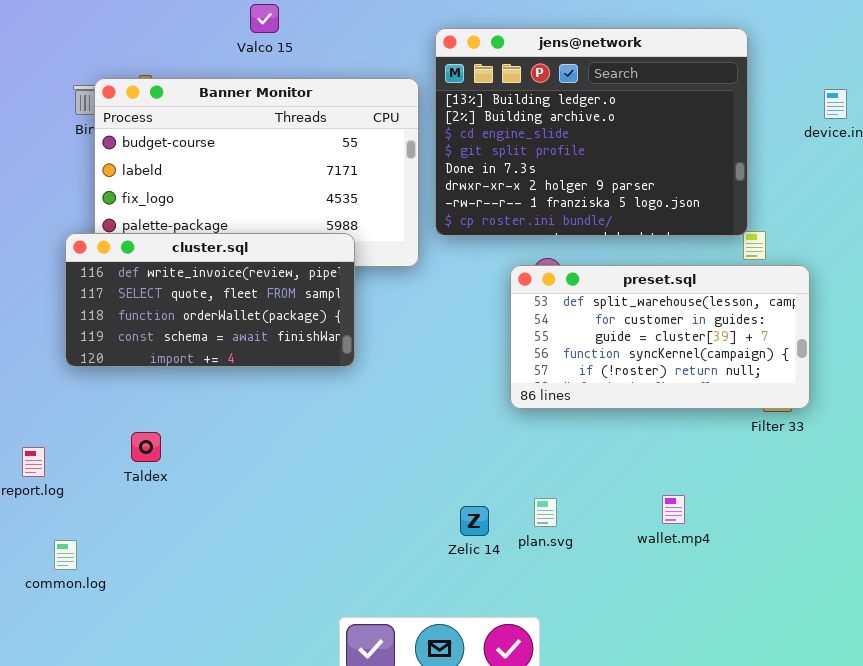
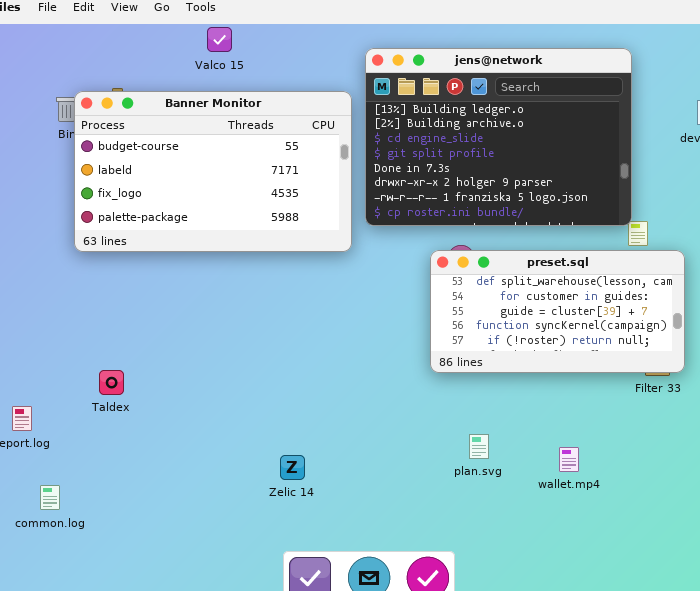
cluster.sql: [65,233,355,367] -> none, closed
Taldex: [131,432,161,462] -> [99,370,124,395], moved
plan.svg: [534,498,557,527] -> [469,434,489,459], moved
Zelic 14: [460,506,489,536] -> [280,455,305,480], moved

